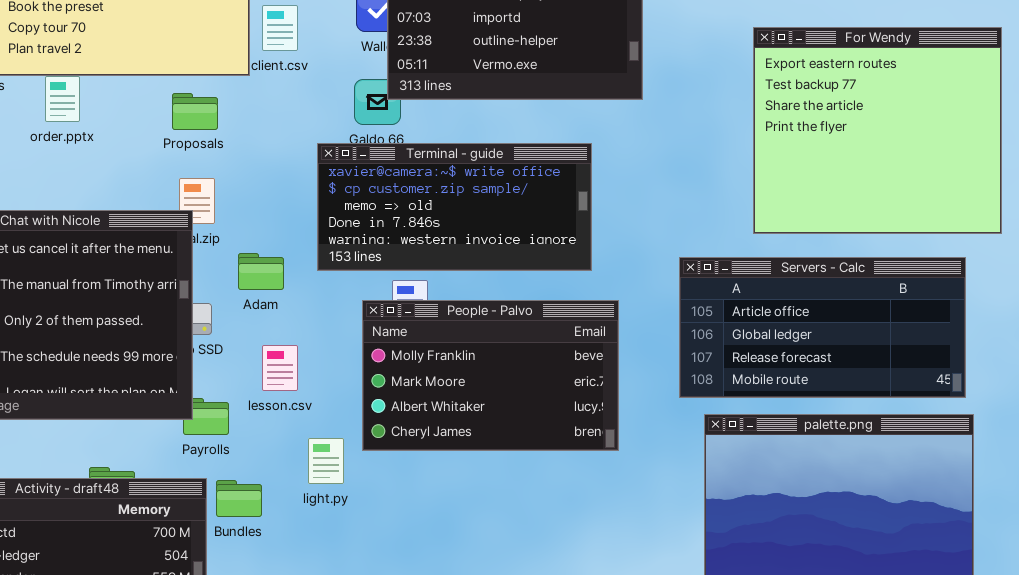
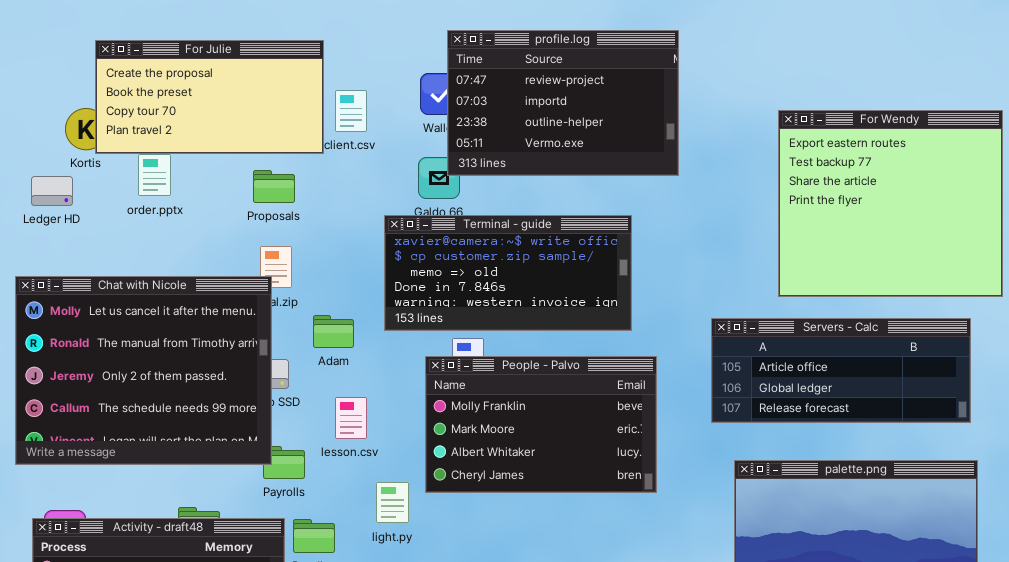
Servers - Calc: [679,257,966,398] -> [711,318,971,423], resized

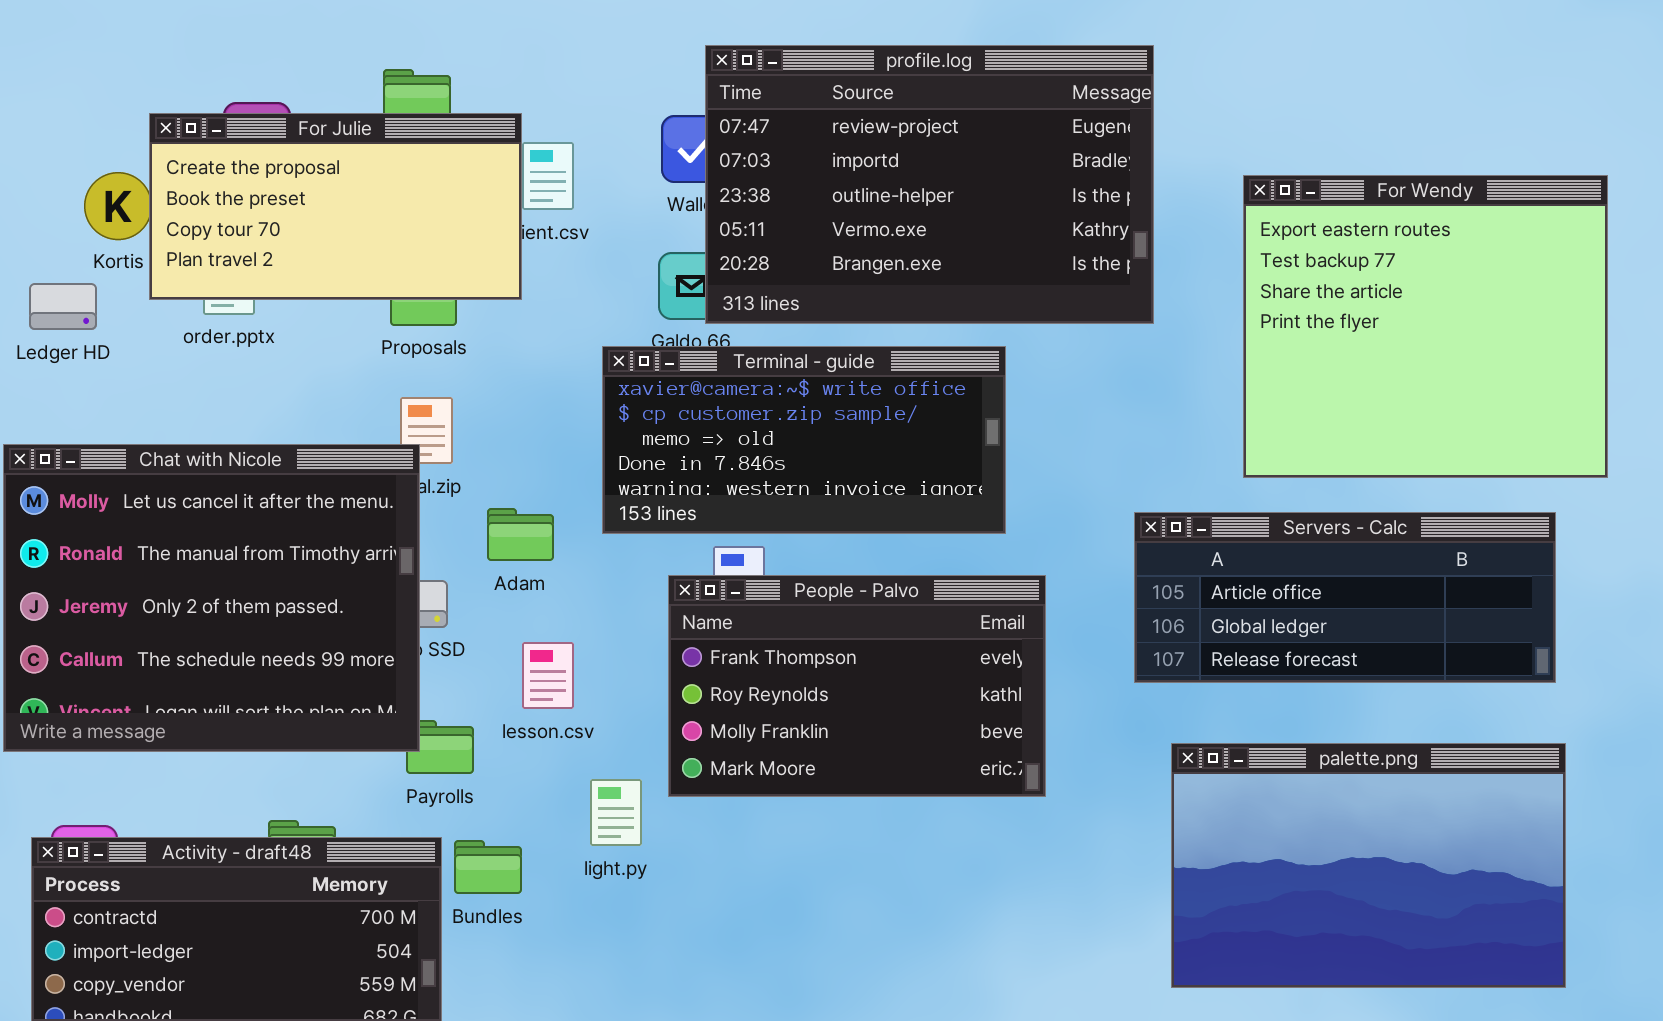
profile.log: [447,30,679,176] -> [705,45,1154,324], resized
For Julie: [95,40,324,154] -> [149,113,522,300], moved
People - Palvo: [425,356,657,493] -> [668,575,1046,797], scrolled up 2 rows

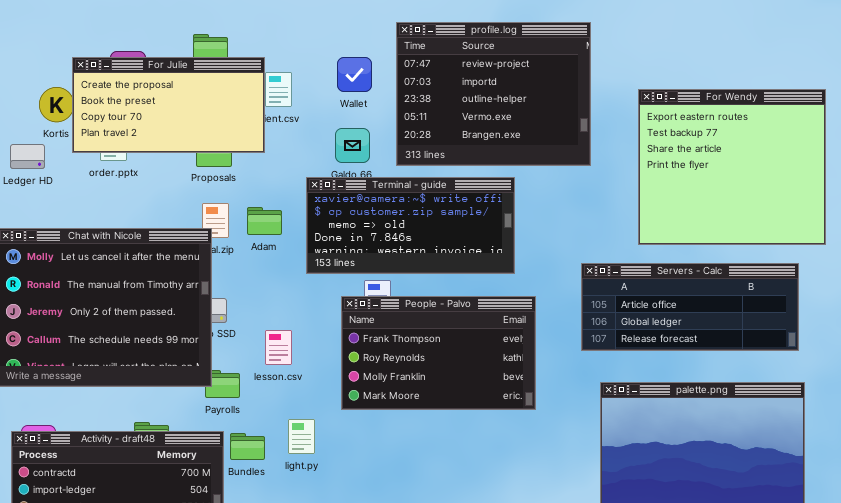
profile.log: [705,45,1154,324] -> [396,22,591,166], resized
Adam: [487,508,554,561] -> [247,207,282,235], moved
light.py: [590,779,642,846] -> [288,419,315,454], moved

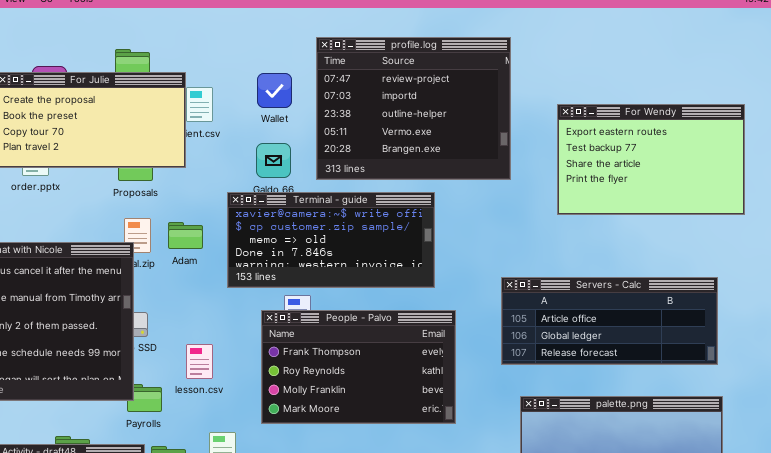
For Wendy: [638,89,826,245] -> [557,104,745,215], resized

